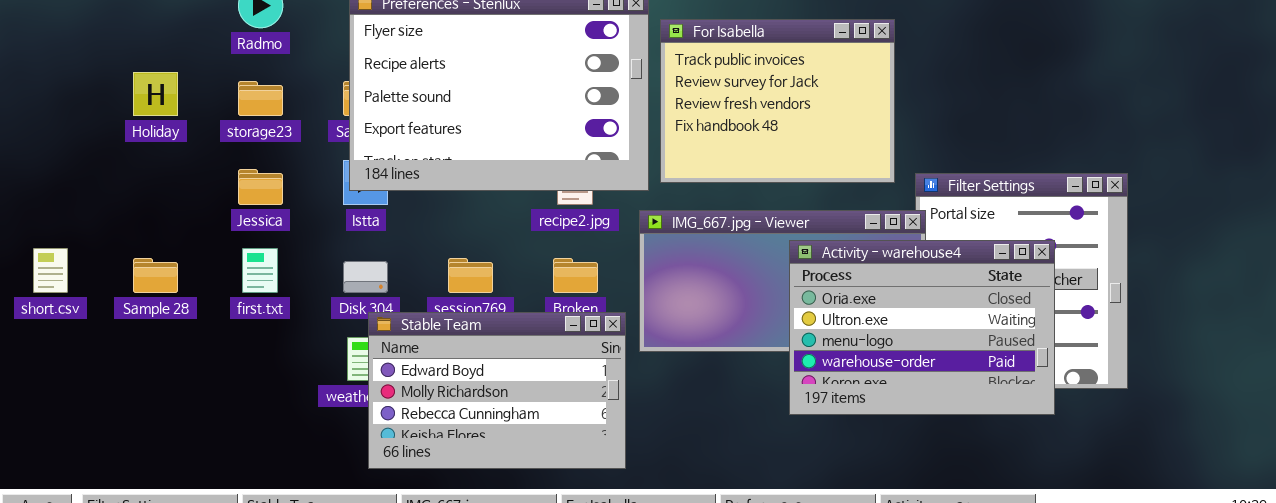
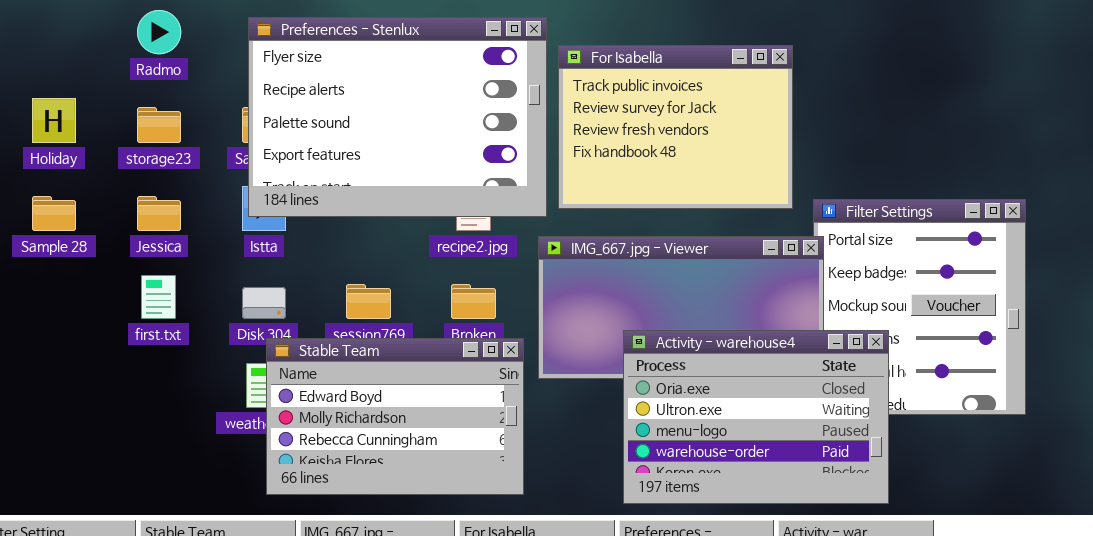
Activity - warehouse4: [789,240,1055,415] -> [623,330,889,504], moved
Sample 28: [133,258,178,293] -> [32,196,76,231], moved

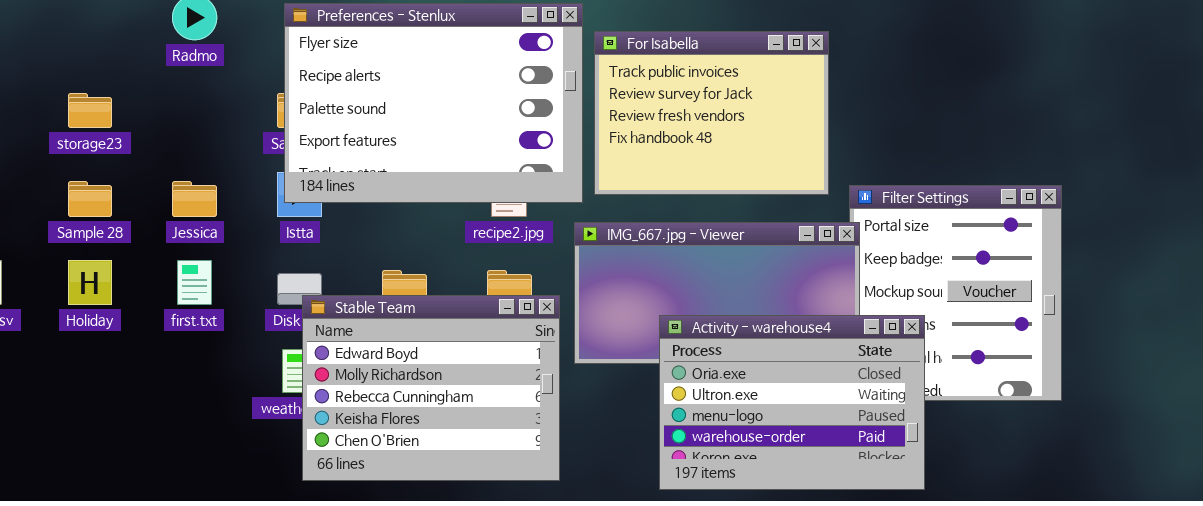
Holiday: [32,98,76,143] -> [68,260,112,305], moved
storage23: [137,107,181,143] -> [68,93,112,128], moved
Stable Team: [266,338,524,495] -> [302,295,560,481], resized

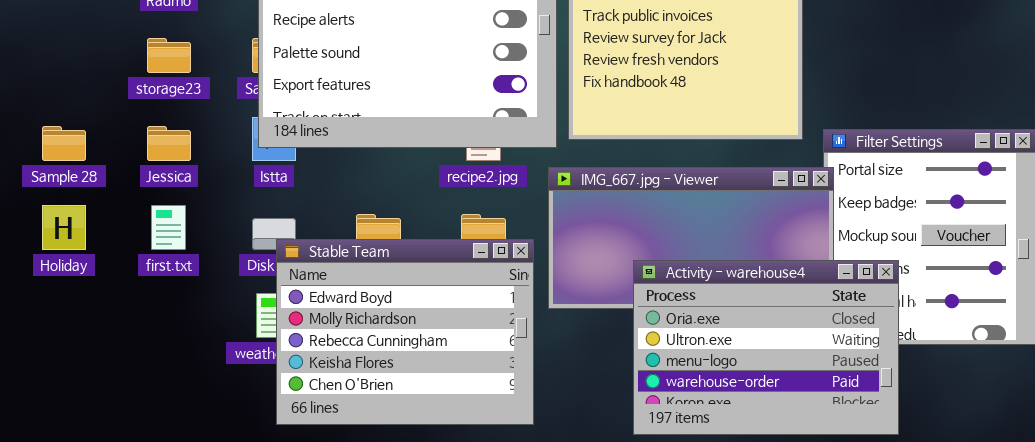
storage23: [68,93,112,128] -> [147,38,191,73], moved

